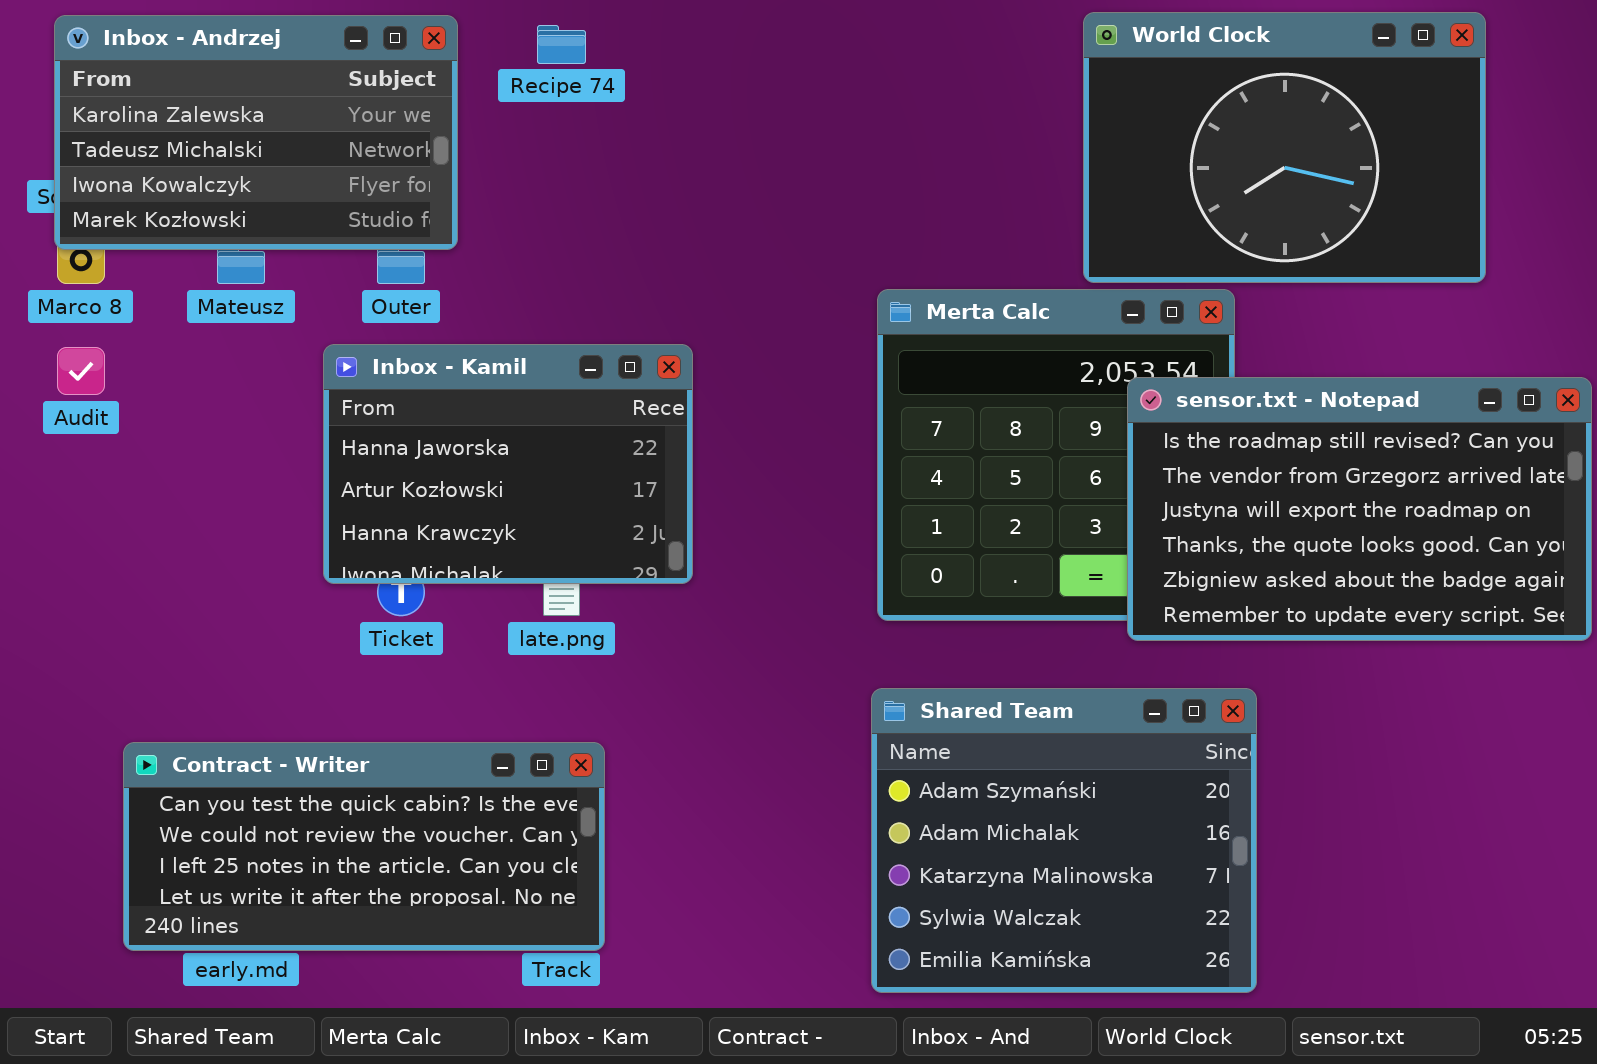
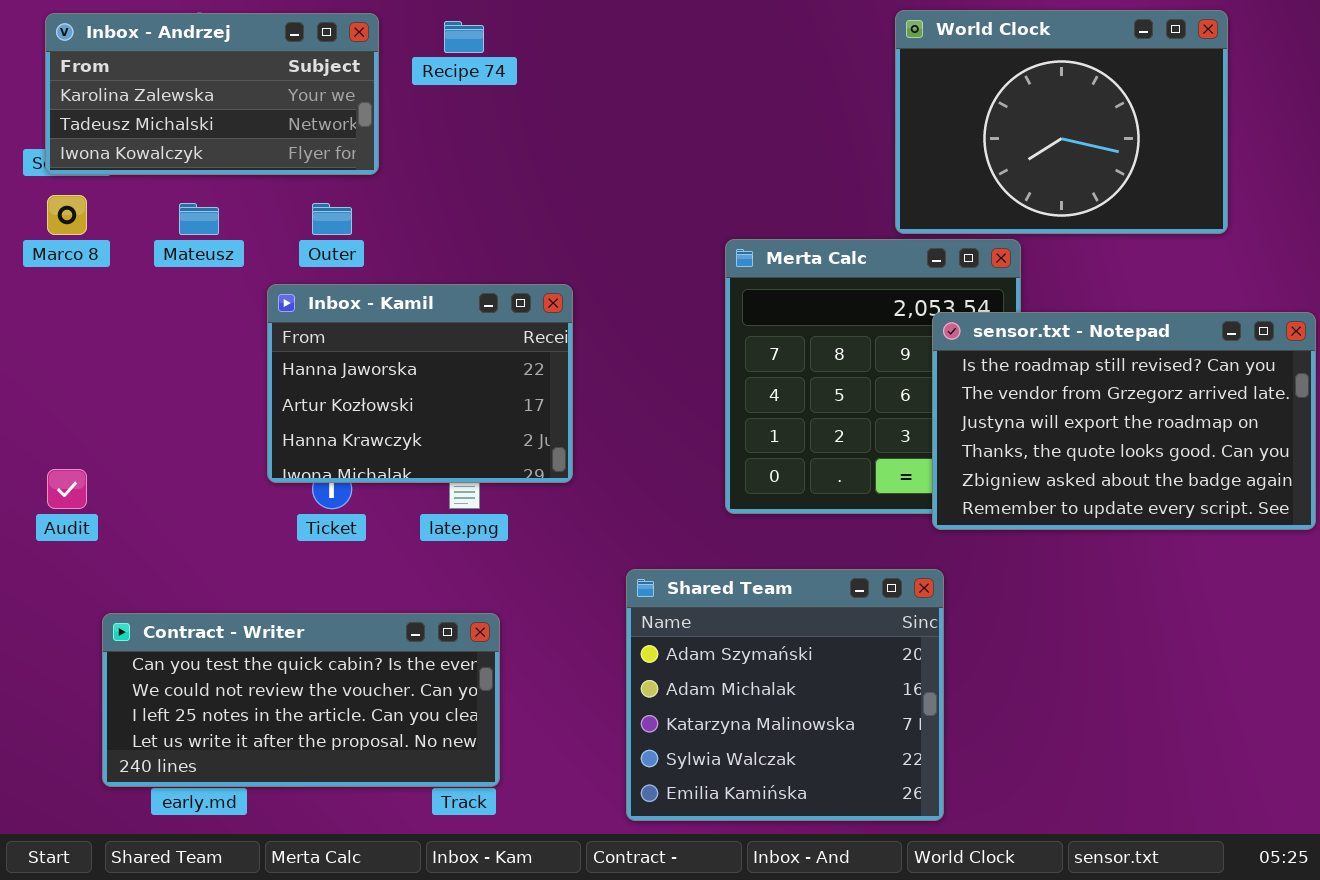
Inbox - Andrzej: [54,15,458,250] -> [45,13,379,175], resized
Audit: [57,347,105,395] -> [47,469,87,509], moved
Shared Team: [871,688,1257,993] -> [626,569,944,821], moved

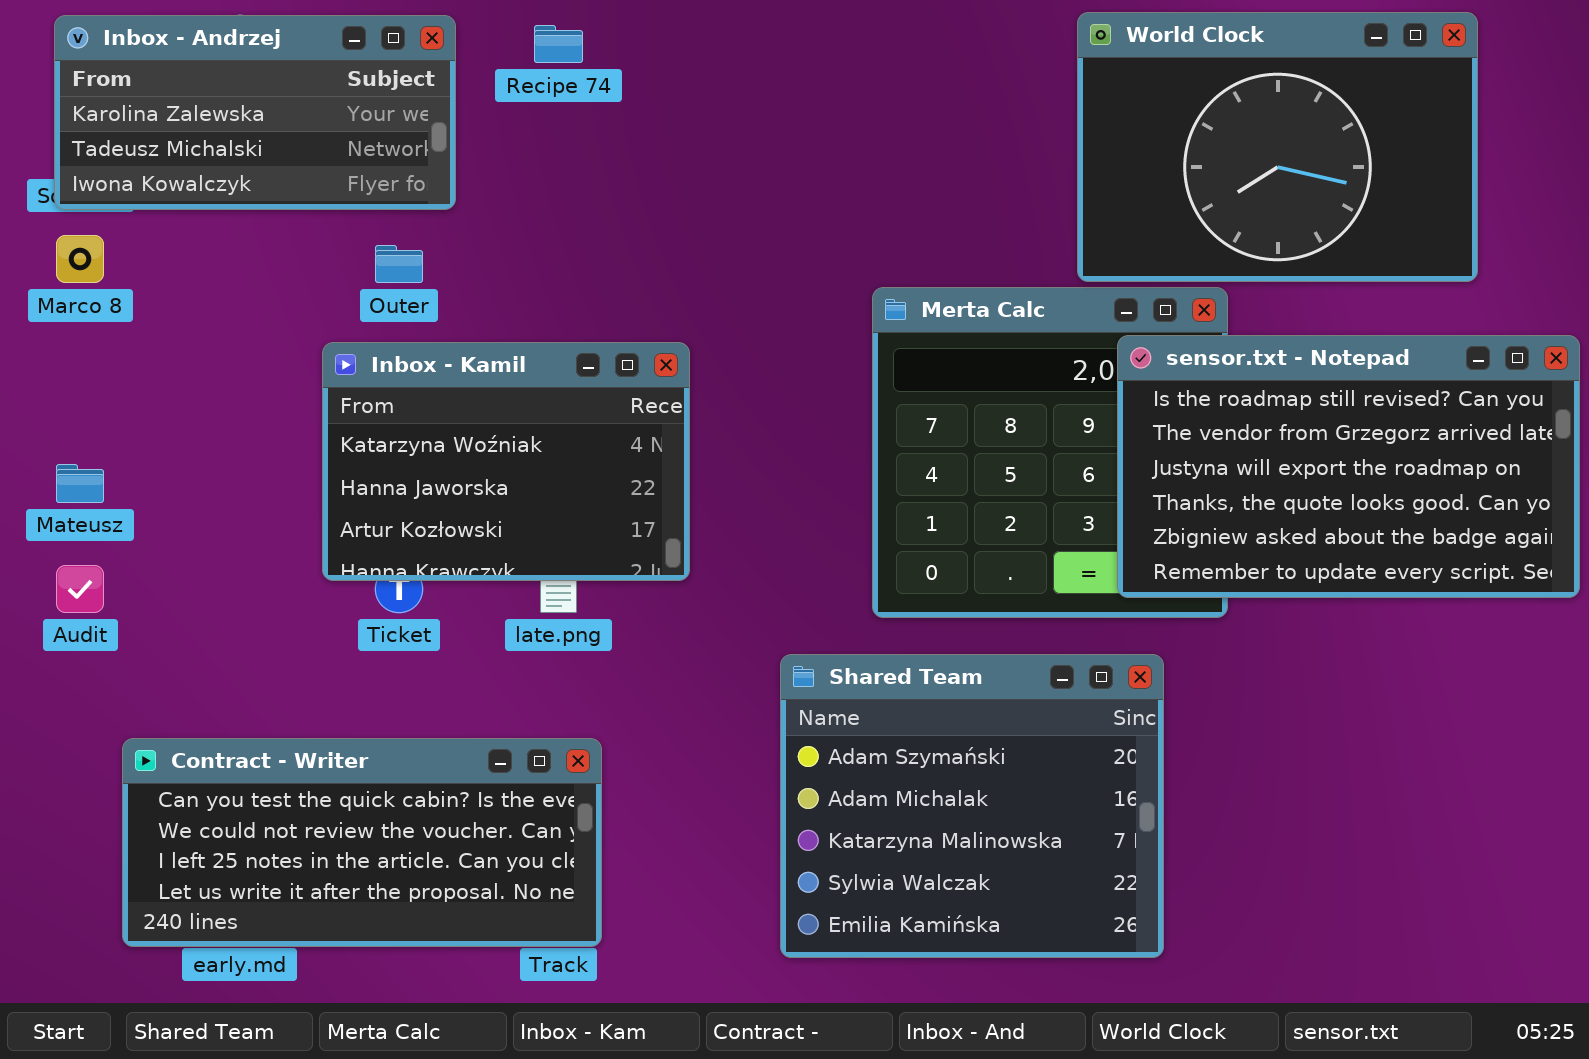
Mateusz: [179,203,219,235] -> [56,464,104,503], moved
Inbox - Kamil: [267,284,573,483] -> [322,342,690,581], scrolled up 1 row
sensor.txt - Notepad: [932,312,1316,530] -> [1117,335,1580,598], moved
Shared Team: [626,569,944,821] -> [780,654,1164,958], moved

